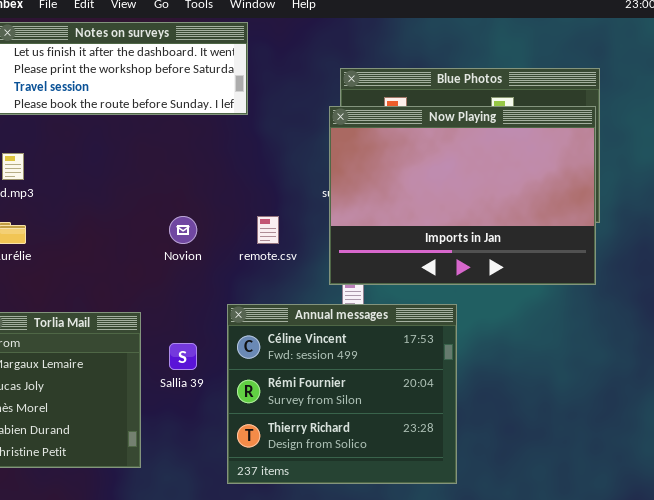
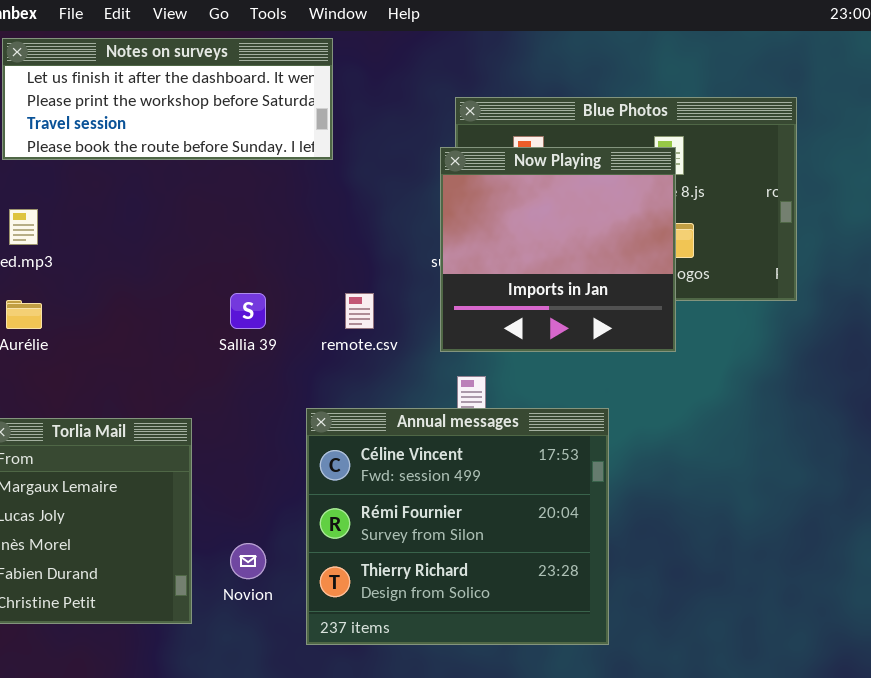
Now Playing: [329,106,596,285] -> [440,147,676,352], resized
Novion: [169,216,197,244] -> [230,543,266,579], moved
Sallia 39: [169,343,197,370] -> [230,293,266,329], moved

